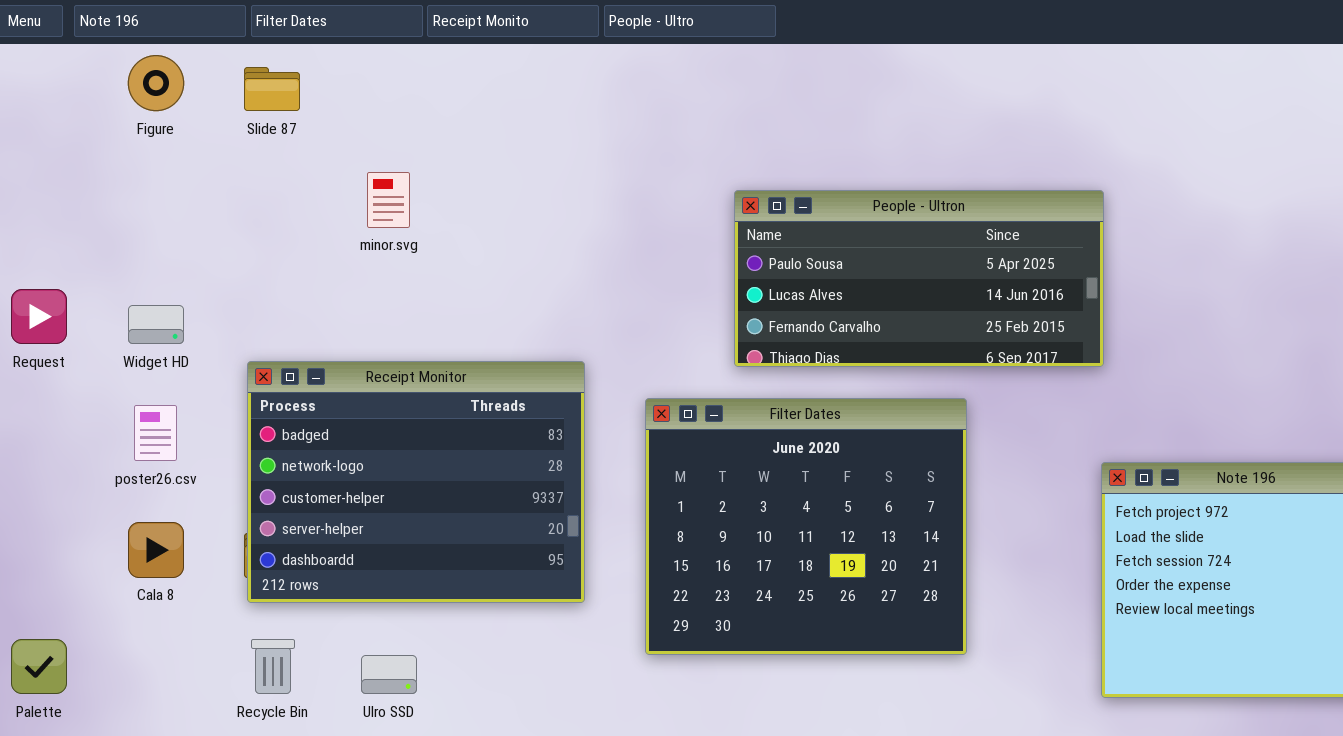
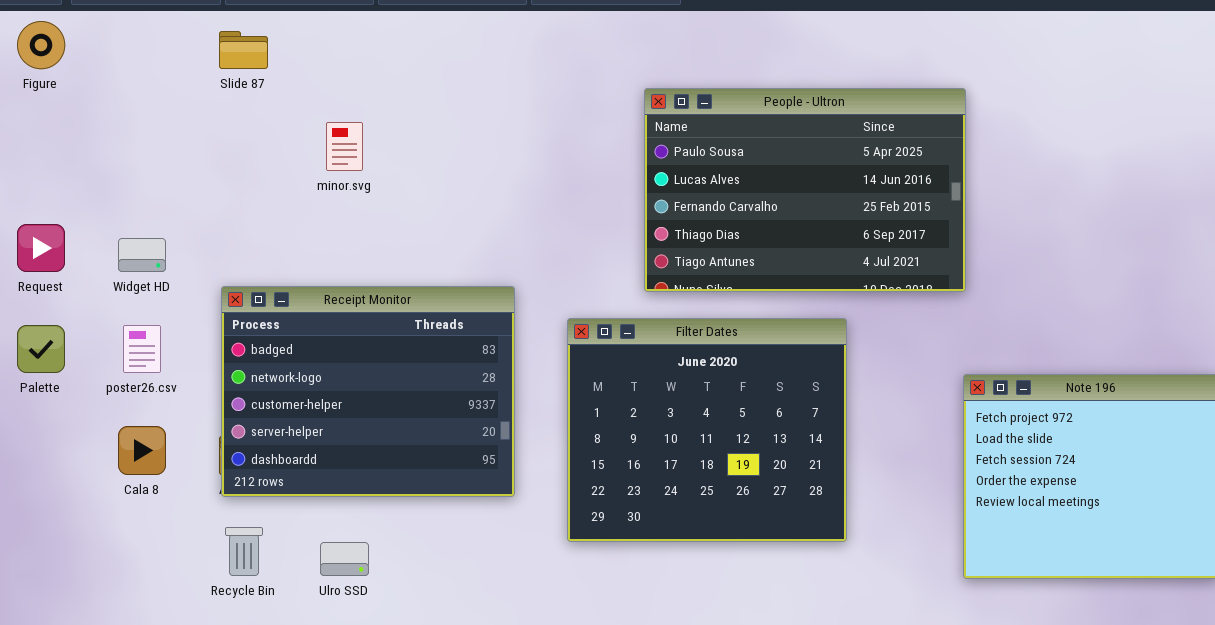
Figure: [128,55,184,111] -> [17,21,65,69], moved
People - Ultron: [734,190,1104,367] -> [644,88,966,292], resized
Palette: [11,639,67,694] -> [17,325,65,373], moved

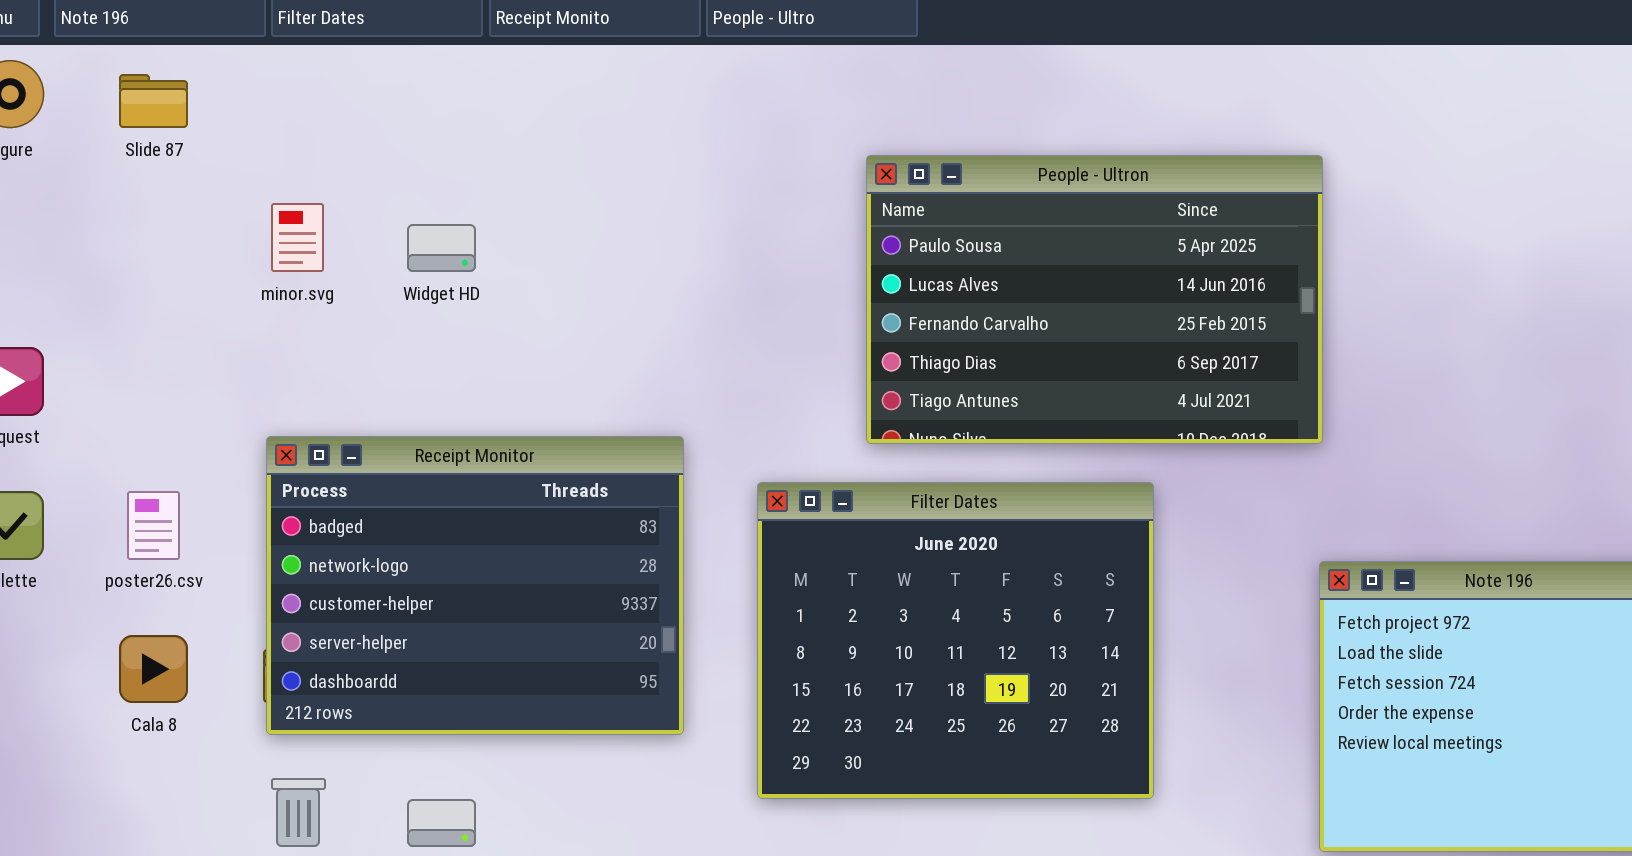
Slide 87: [219,31,268,69] -> [119,74,188,128], moved
minor.svg: [326,122,363,171] -> [271,203,324,272], moved
Widget HD: [118,238,166,272] -> [407,224,476,272], moved

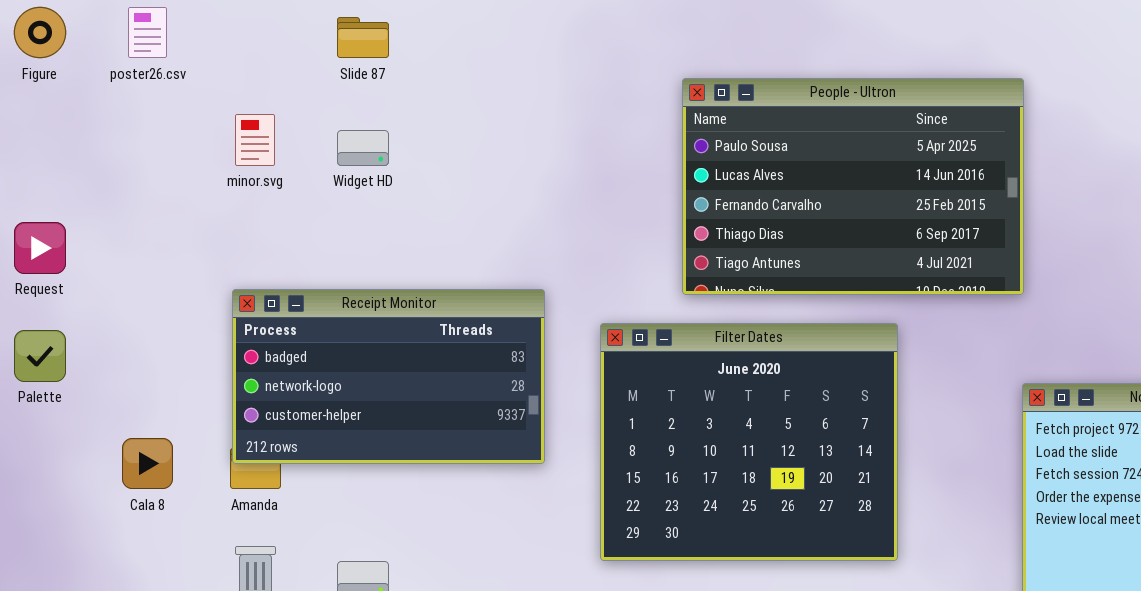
Slide 87: [119,74,188,128] -> [337,17,389,58], moved
Receipt Monitor: [266,436,684,735] -> [232,289,545,464], resized
poster26.csv: [127,491,180,560] -> [128,7,167,58], moved

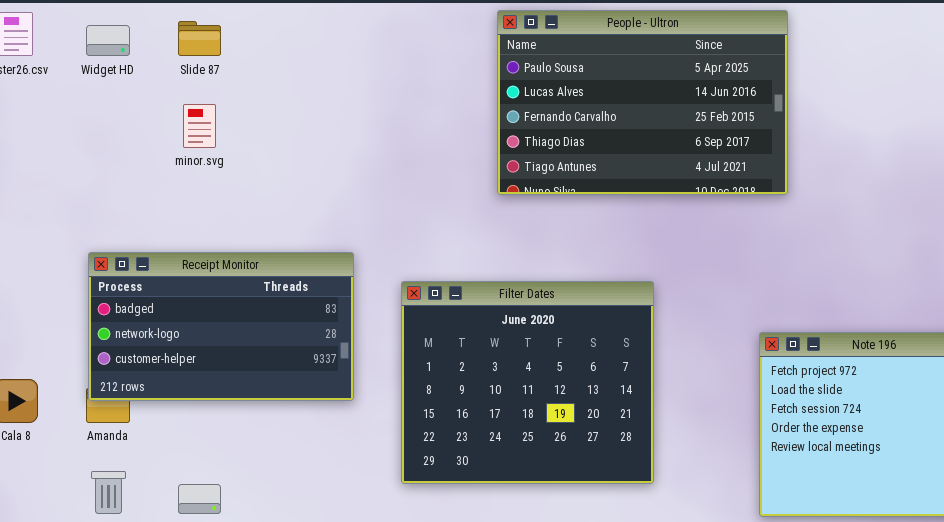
People - Ultron: [682,78,1024,295] -> [497,10,788,195], moved
minor.svg: [235,114,275,166] -> [183,104,216,148], moved
Widget HD: [337,130,389,166] -> [86,25,130,56], moved

